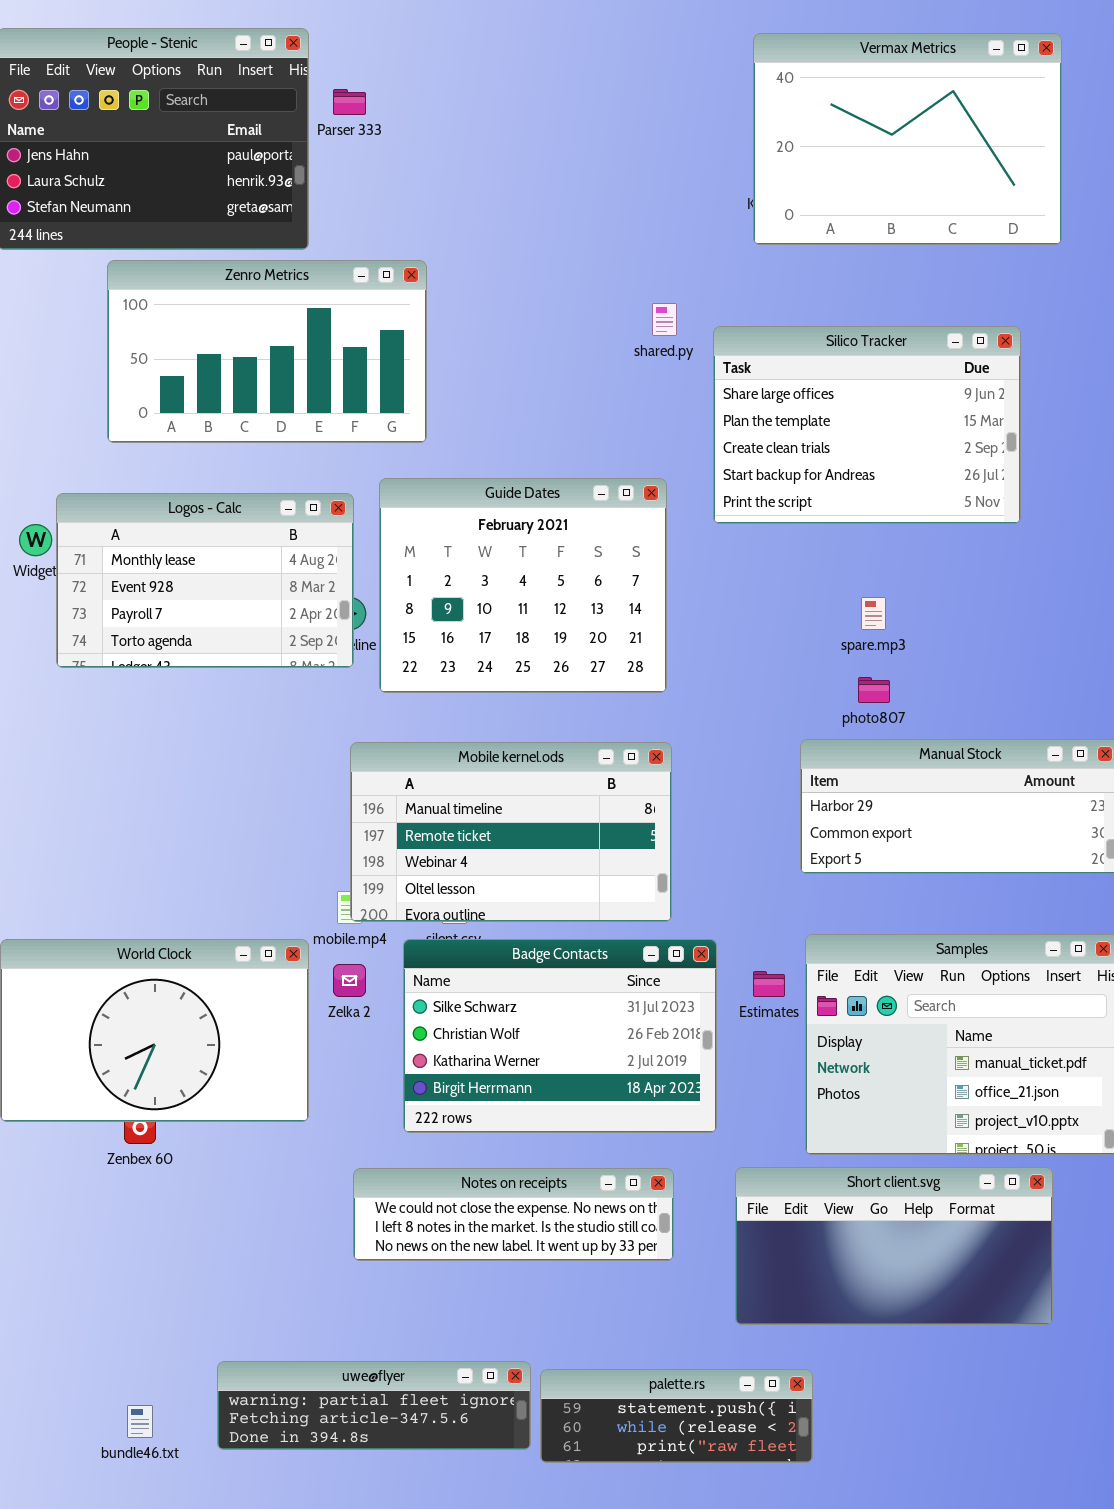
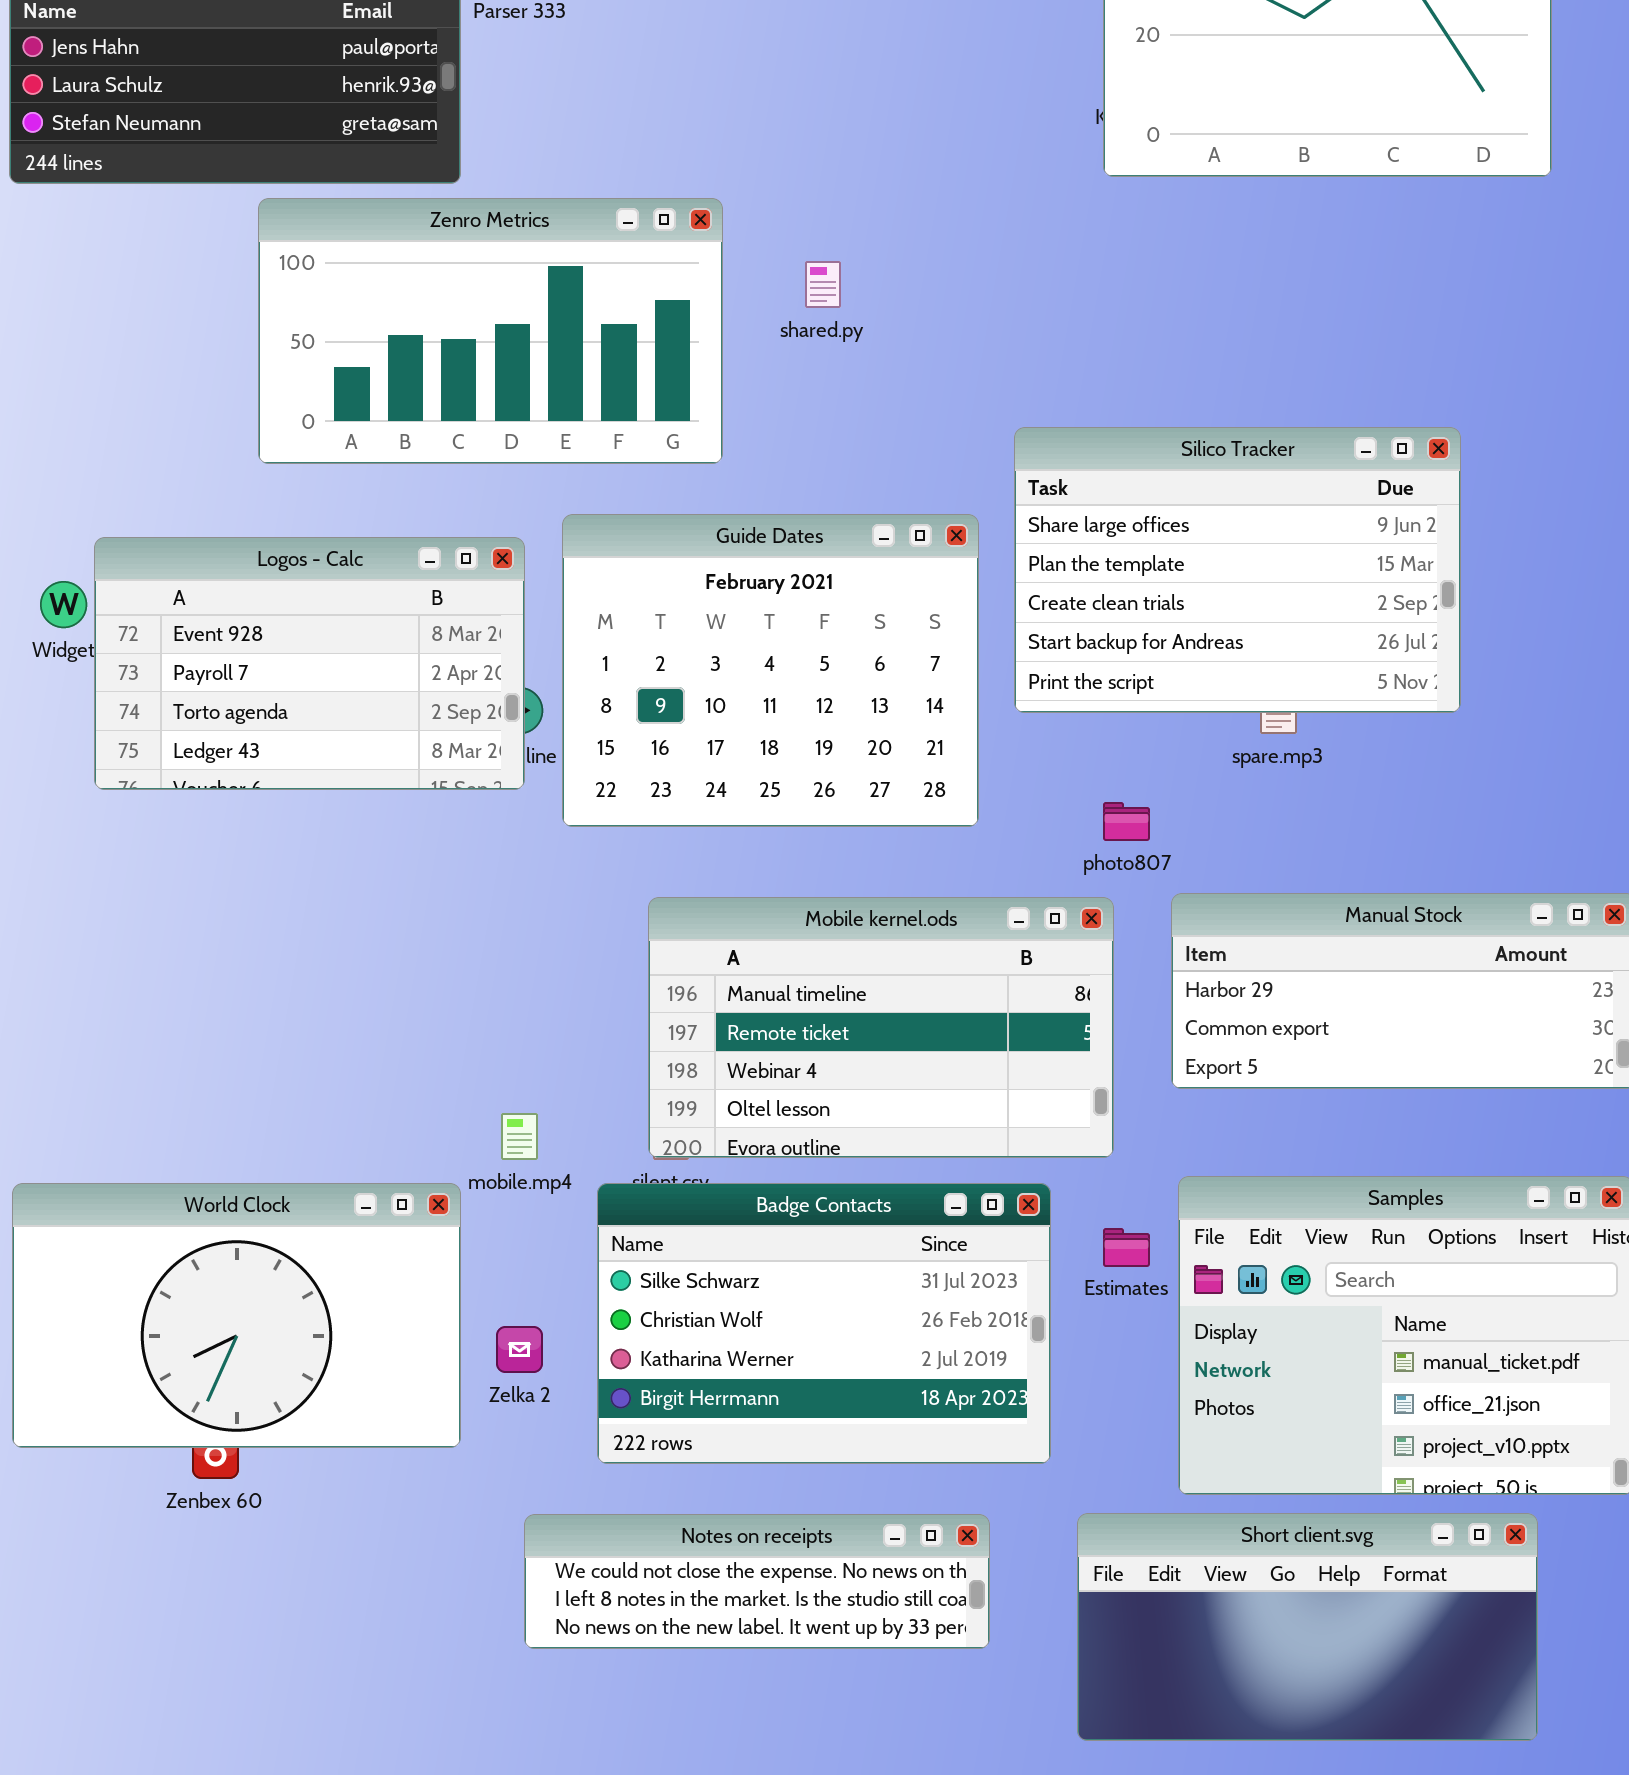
Zenro Metrics: [107,260,427,443] -> [258,198,723,464], moved
shared.py: [652,303,677,336] -> [805,261,841,308], moved
Silico Tracker: [713,326,1021,524] -> [1014,427,1461,713], moved
Logos - Calc: [56,493,354,668] -> [94,537,525,790], scrolled down 1 row
photo807: [858,677,890,703] -> [1103,802,1150,841], moved
Mobile kernel.ods: [350,742,672,922] -> [648,897,1114,1158], moved
Zelka 2: [333,964,366,997] -> [496,1326,543,1373], moved

